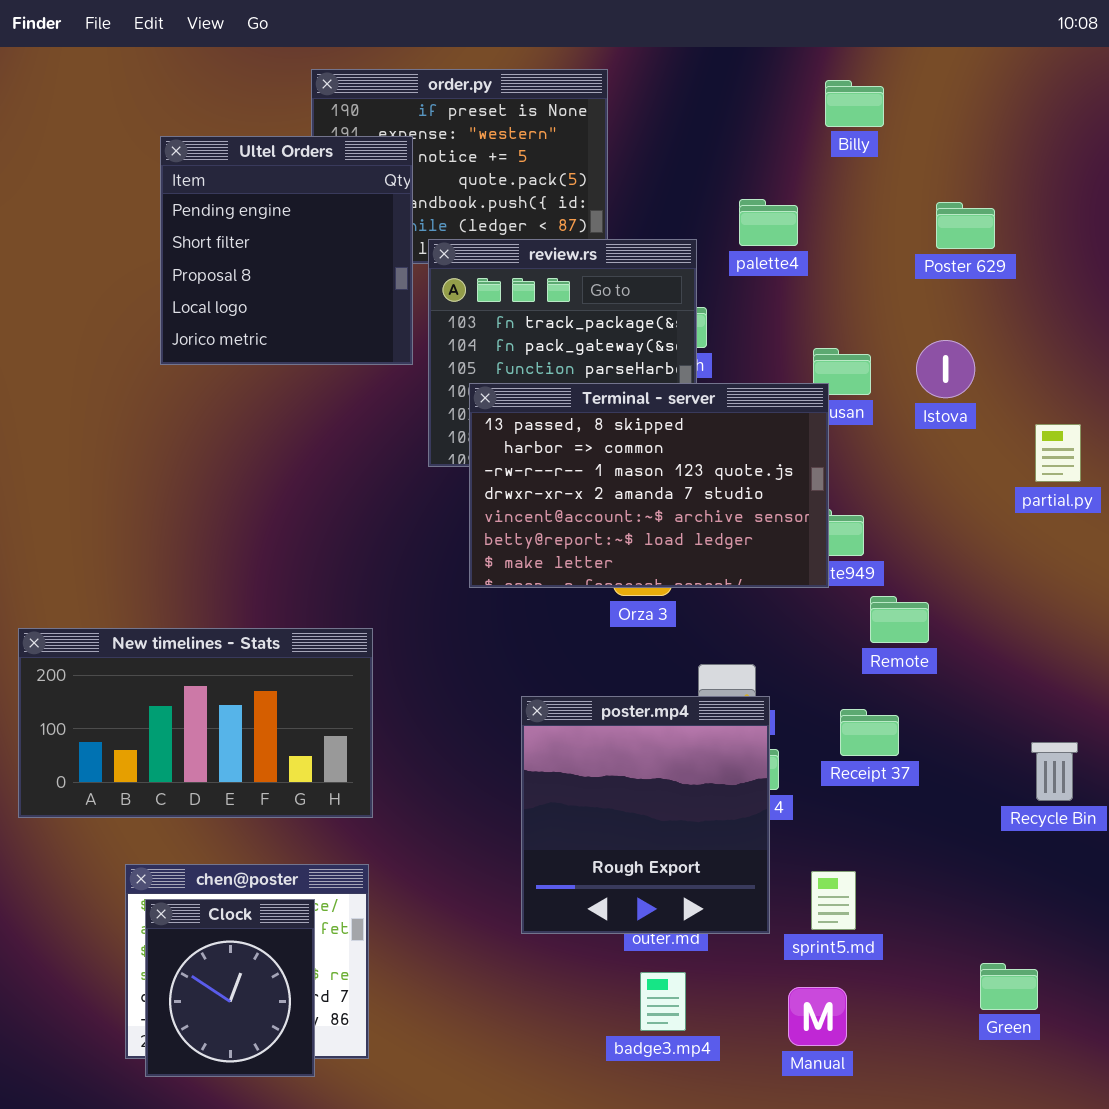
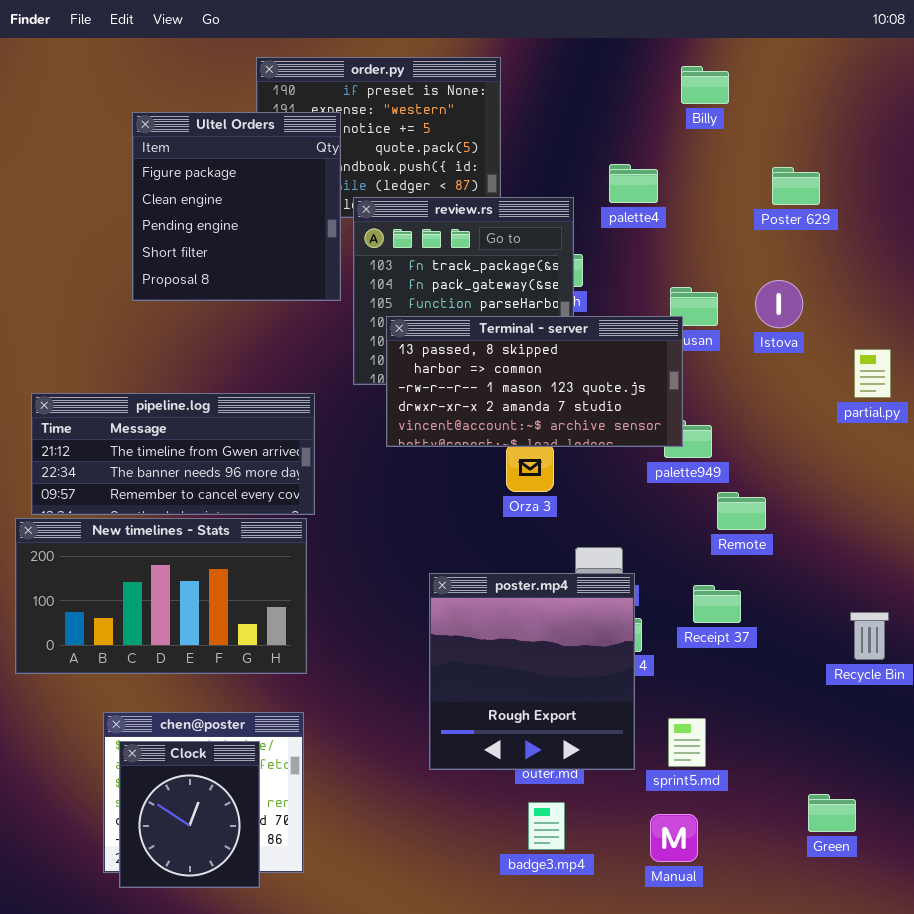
Ultel Orders: [160,136,413,365] -> [132,112,341,301], scrolled up 2 rows
Terminal - server: [469,383,829,588] -> [386,316,683,447], resized
pipeline.log: none -> [31,393,315,515], opened

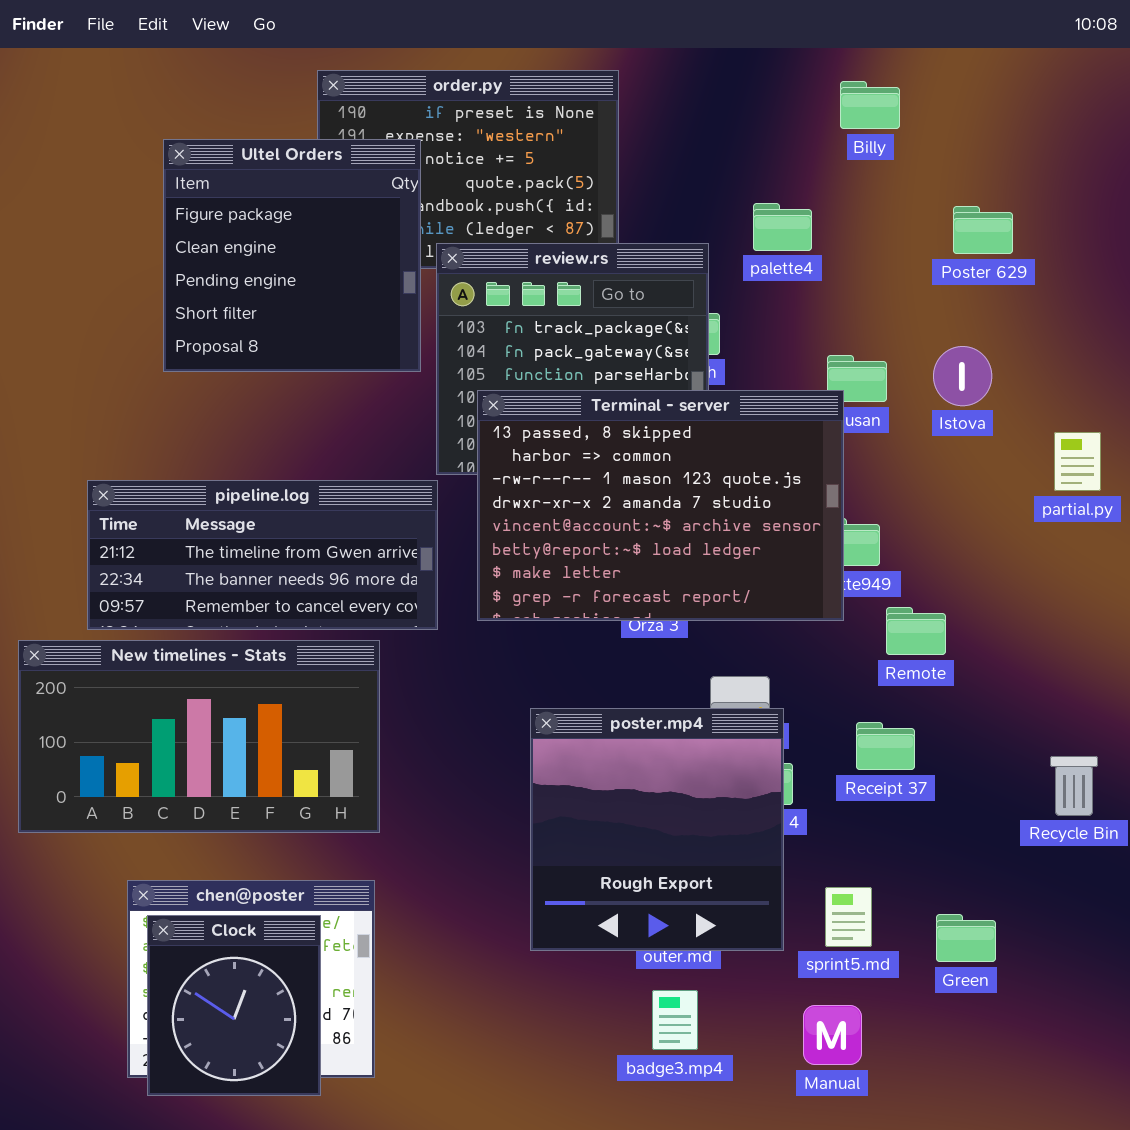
Terminal - server: [386,316,683,447] -> [477,390,844,621], resized
pipeline.log: [31,393,315,515] -> [87,480,438,630], moved
Green: [808,794,856,832] -> [936,914,996,962], moved

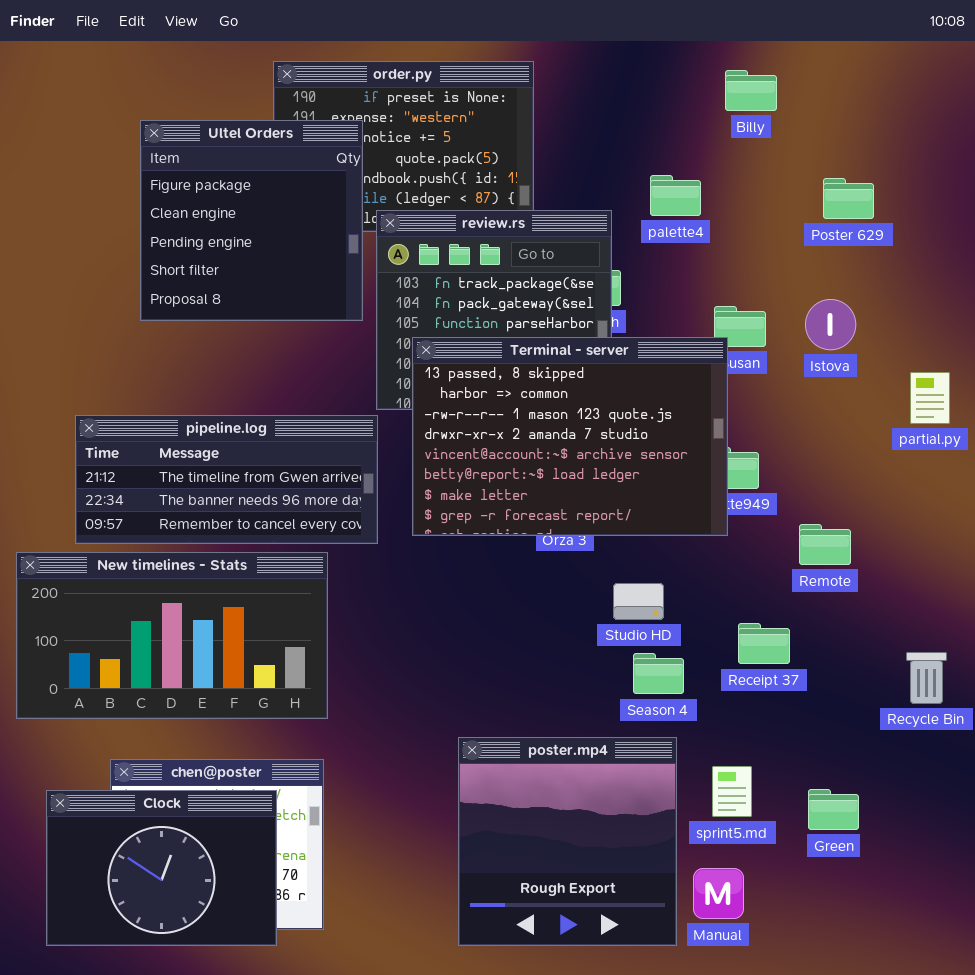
Remote: [886,607,946,655] -> [799,524,851,565], moved
poster.mp4: [530,708,784,951] -> [458,737,677,946], moved
Clock: [147,915,321,1096] -> [46,790,277,946], resized

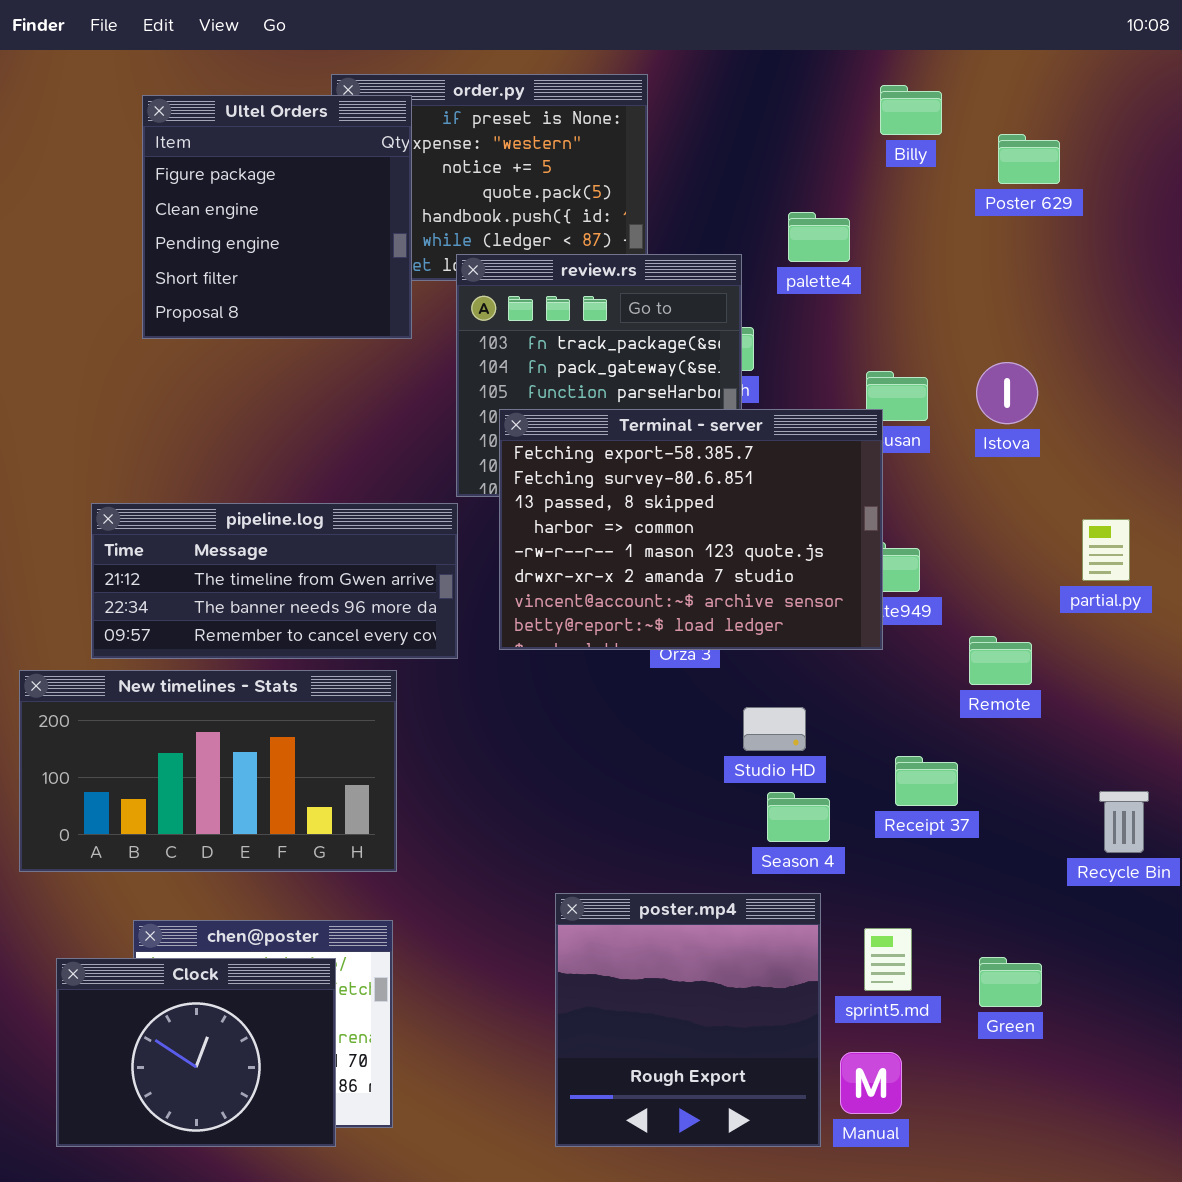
Ultel Orders: [140,120,363,321] -> [142,95,412,339], moved
Poster 629: [823,178,874,219] -> [998,134,1060,184], moved
Terminal - server: [412,337,728,536] -> [499,409,883,650], scrolled up 2 rows
partial.py: [910,372,950,424] -> [1082,519,1130,581], moved

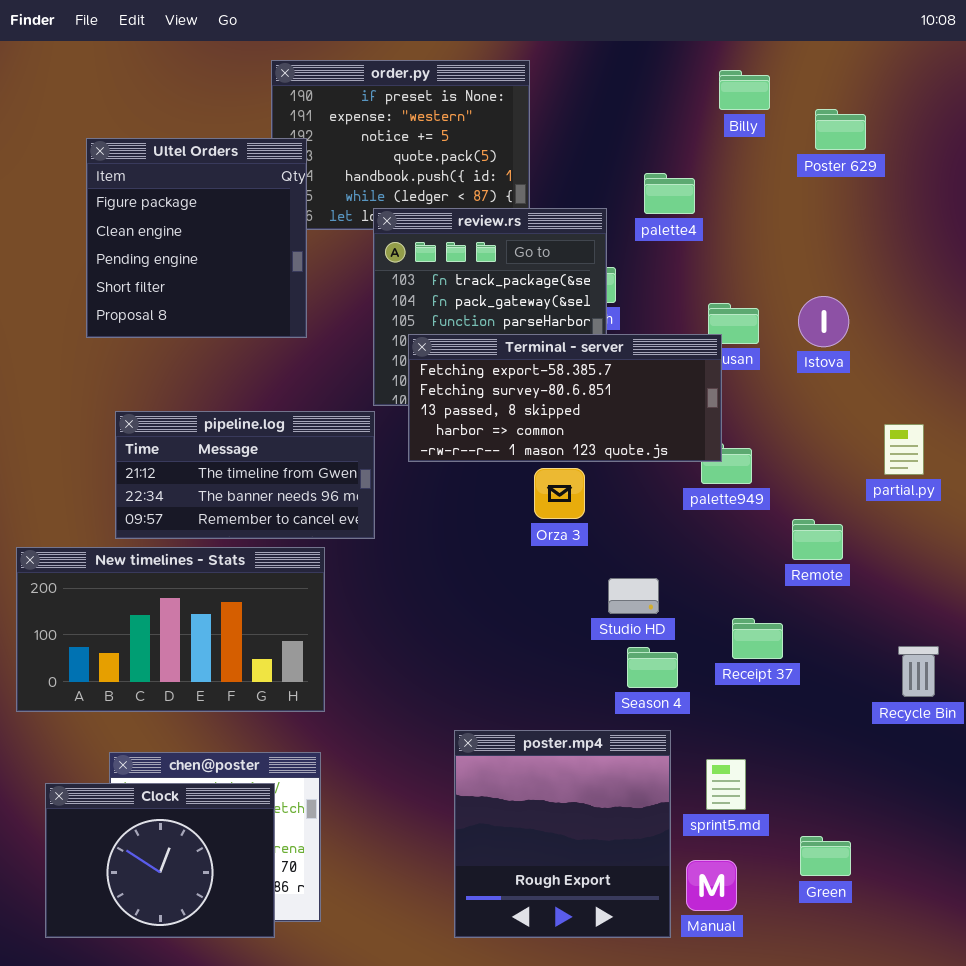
Ultel Orders: [142,95,412,339] -> [86,138,307,338], moved
Terminal - server: [499,409,883,650] -> [408,334,722,462], resized
pipeline.log: [91,503,458,659] -> [115,411,375,539], resized
Green: [979,957,1042,1007] -> [800,836,851,876], moved

